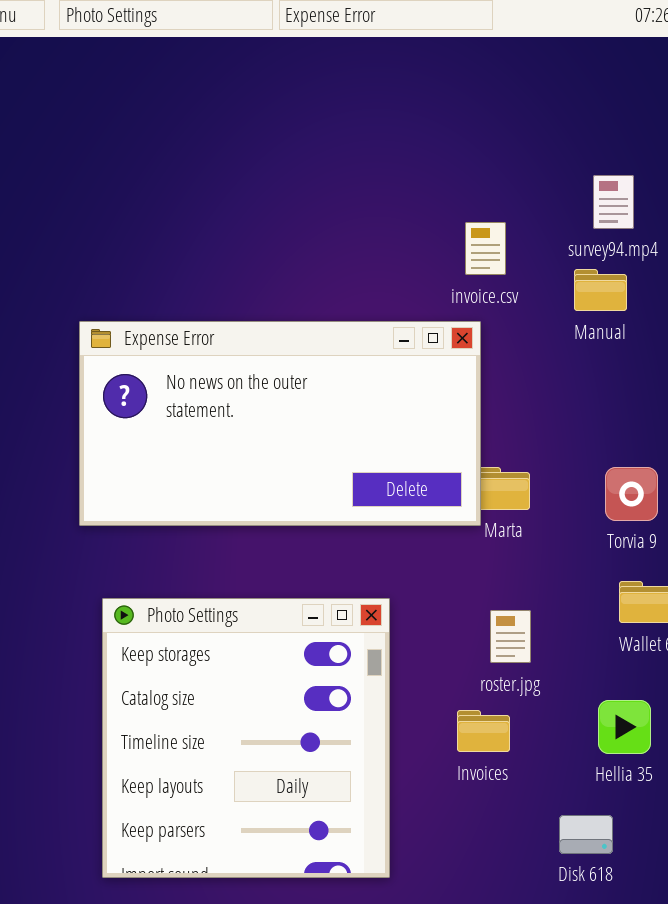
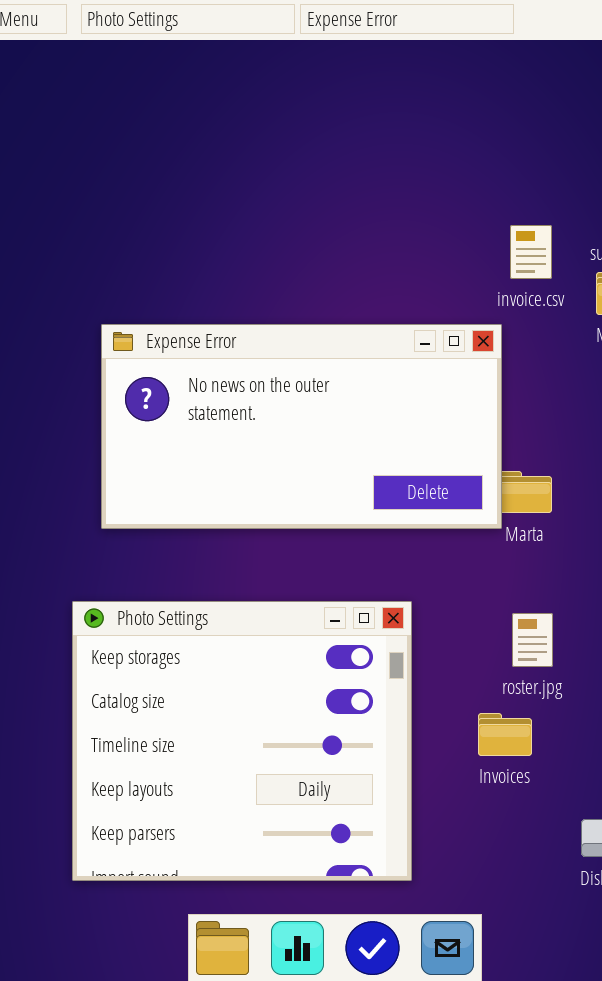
invoice.csv: [465,222,506,275] -> [510,225,552,279], moved
Photo Settings: [102,598,390,878] -> [72,601,412,881], resized

